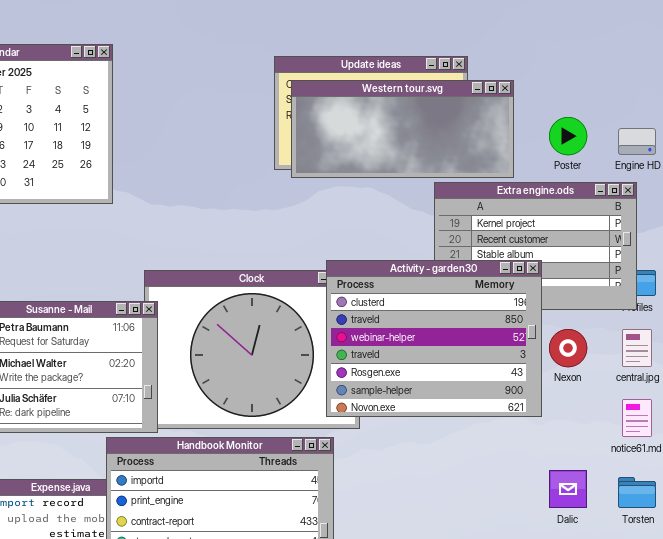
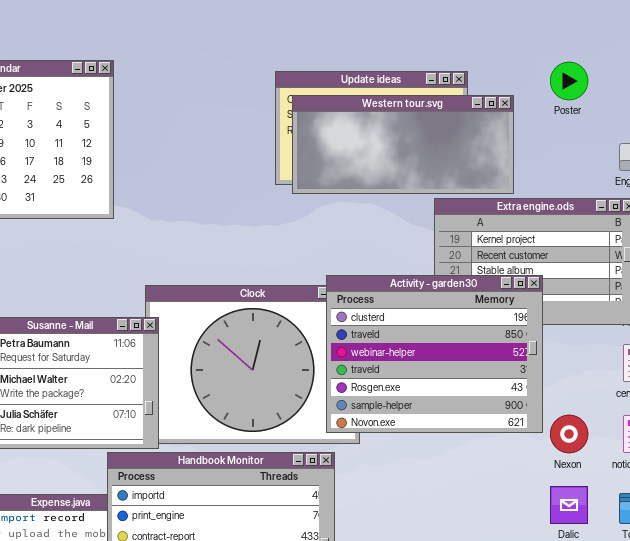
Poster: [549,117,587,155] -> [550,62,588,100], moved
Nexon: [549,329,587,367] -> [550,415,588,453], moved

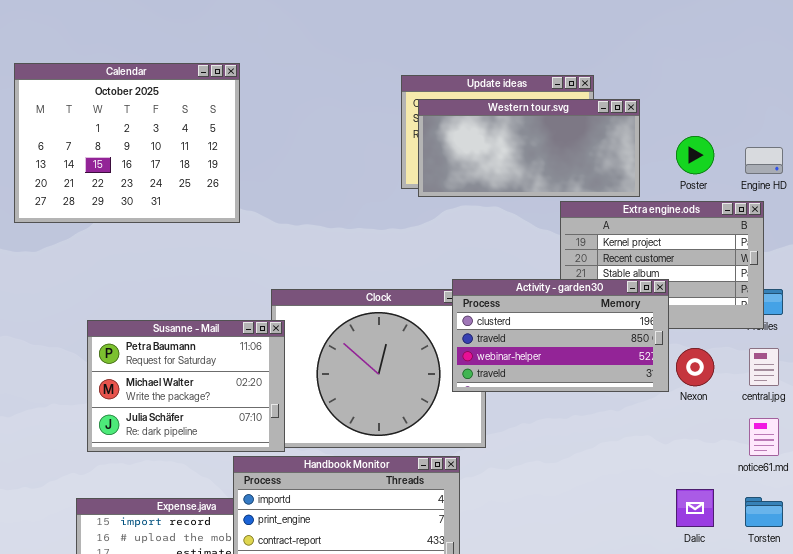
Poster: [550,62,588,100] -> [676,136,714,174], moved
Activity - garden30: [326,275,543,433] -> [452,279,669,392], resized
Nexon: [550,415,588,453] -> [676,348,714,386], moved

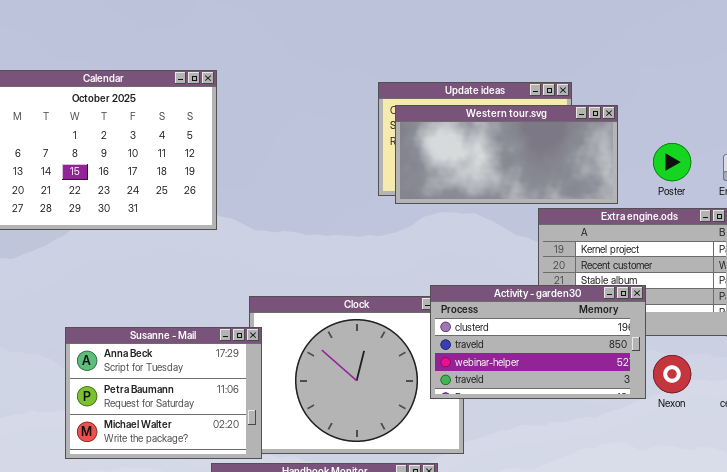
Susanne - Mail: [87,320,285,452] -> [65,327,262,459], scrolled up 1 row

